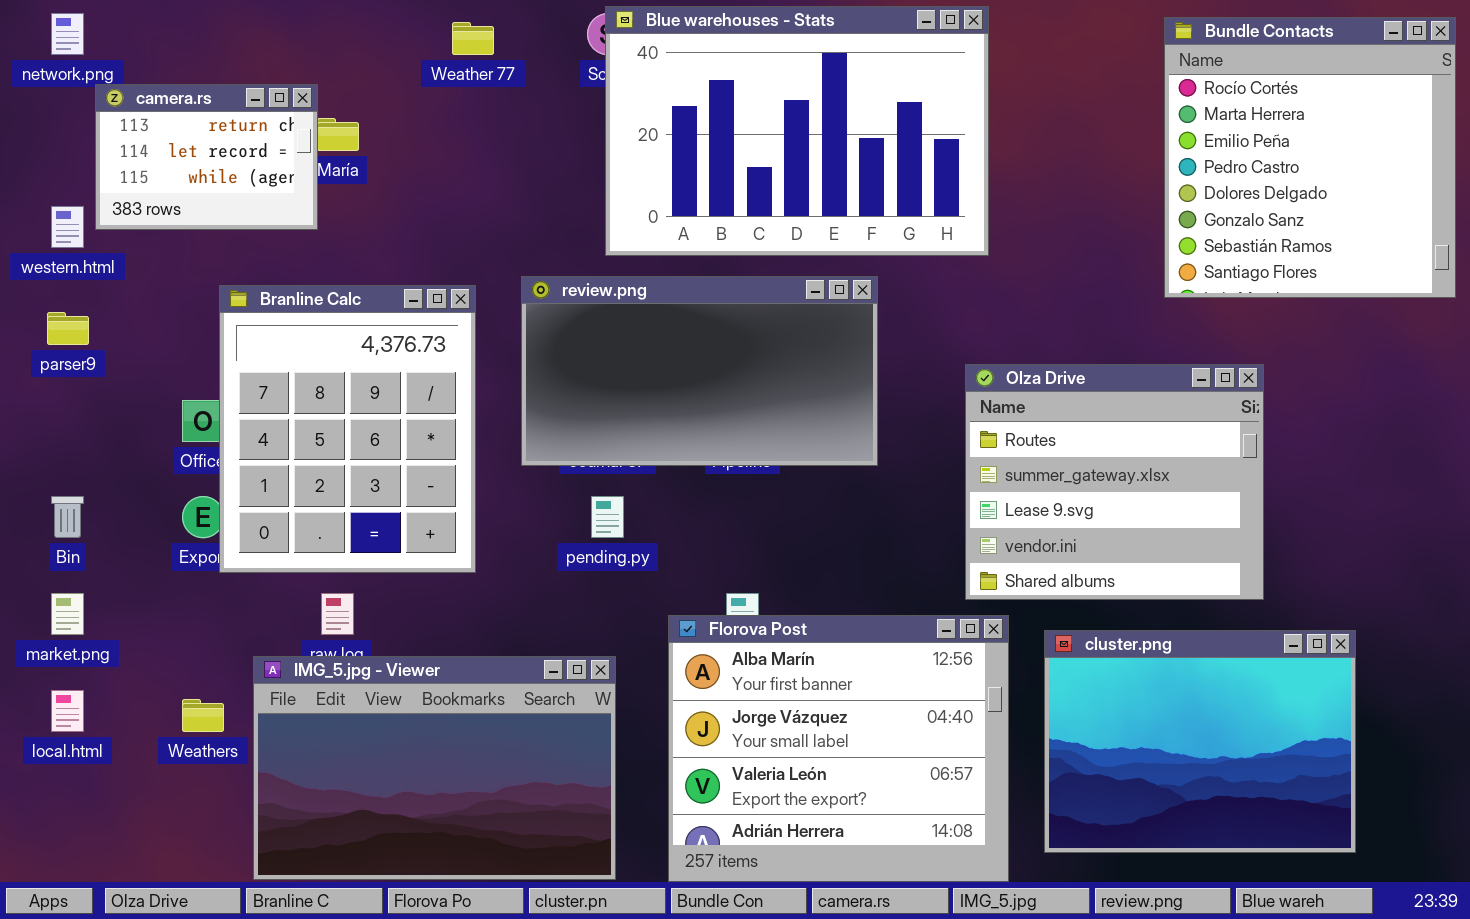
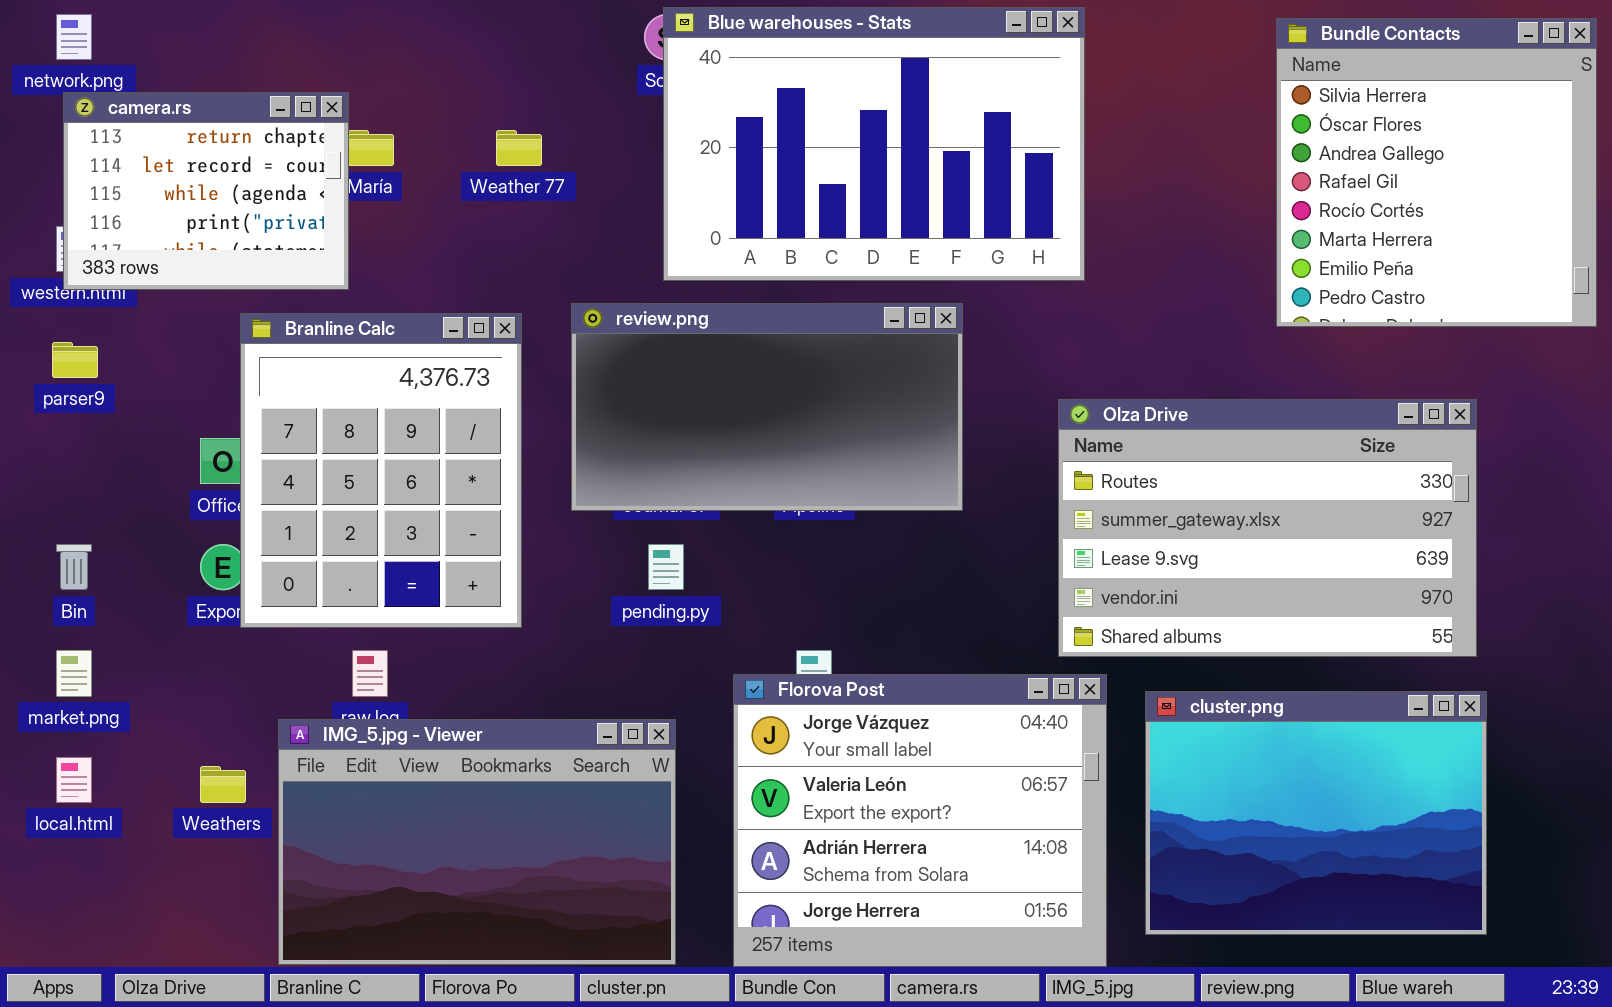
Bundle Contacts: [1164,17,1456,298] -> [1276,18,1597,327], scrolled up 4 rows
Weather 77: [452,22,494,55] -> [496,130,542,166], moved
camera.rs: [95,84,318,230] -> [63,92,349,290], resized
Olza Drive: [965,364,1264,600] -> [1058,399,1477,657], resized
Florova Post: [668,615,1009,882] -> [733,674,1107,967], scrolled down 1 row

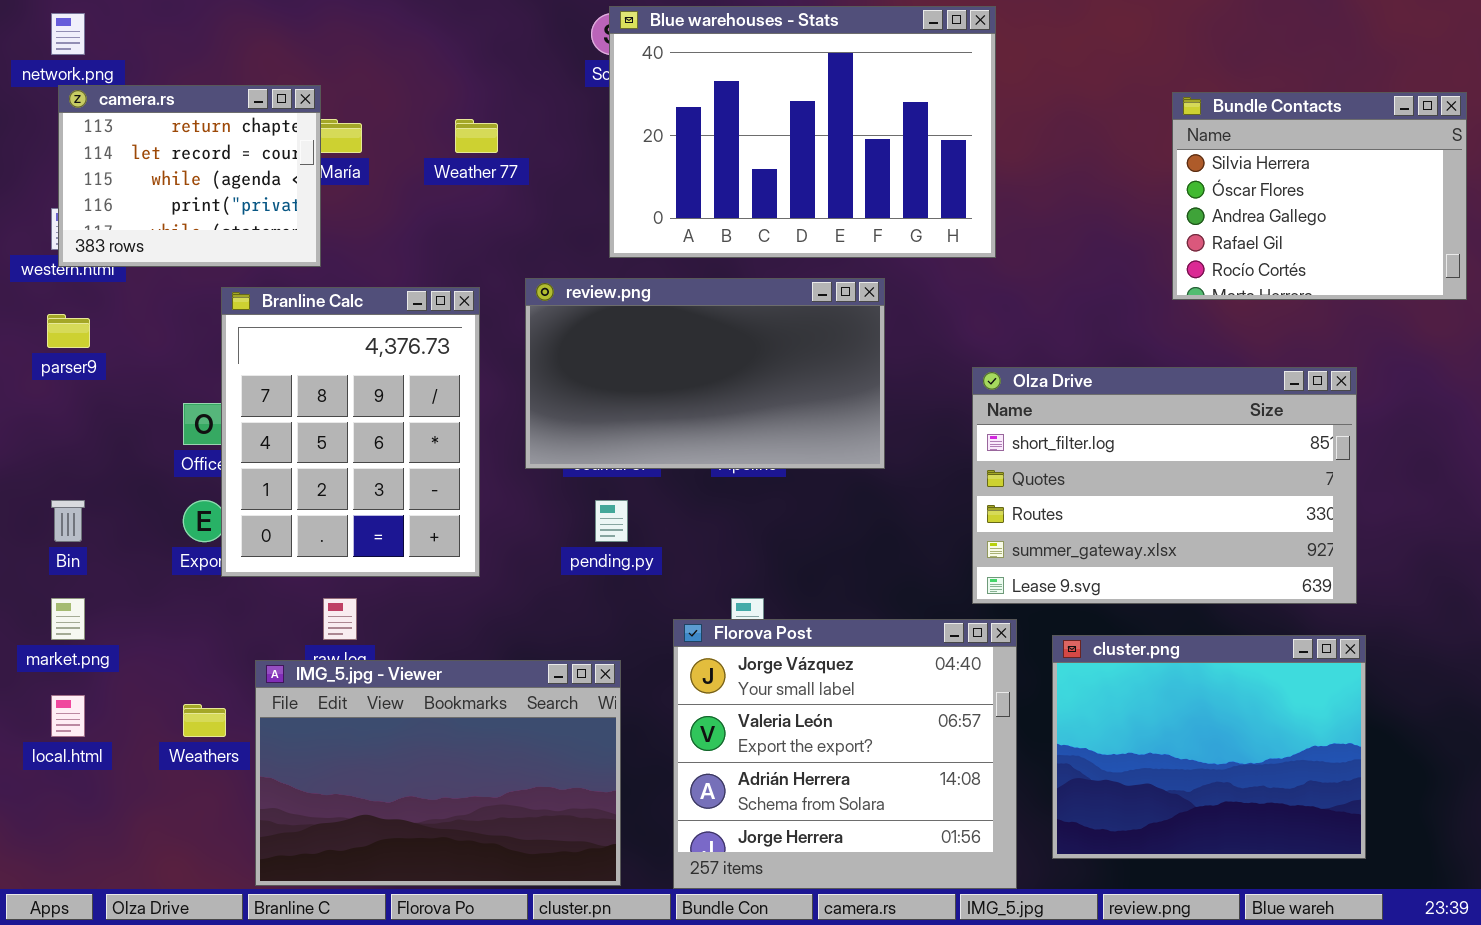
Bundle Contacts: [1276,18,1597,327] -> [1172,92,1467,300], resized
Olza Drive: [1058,399,1477,657] -> [972,367,1357,604], scrolled up 2 rows

